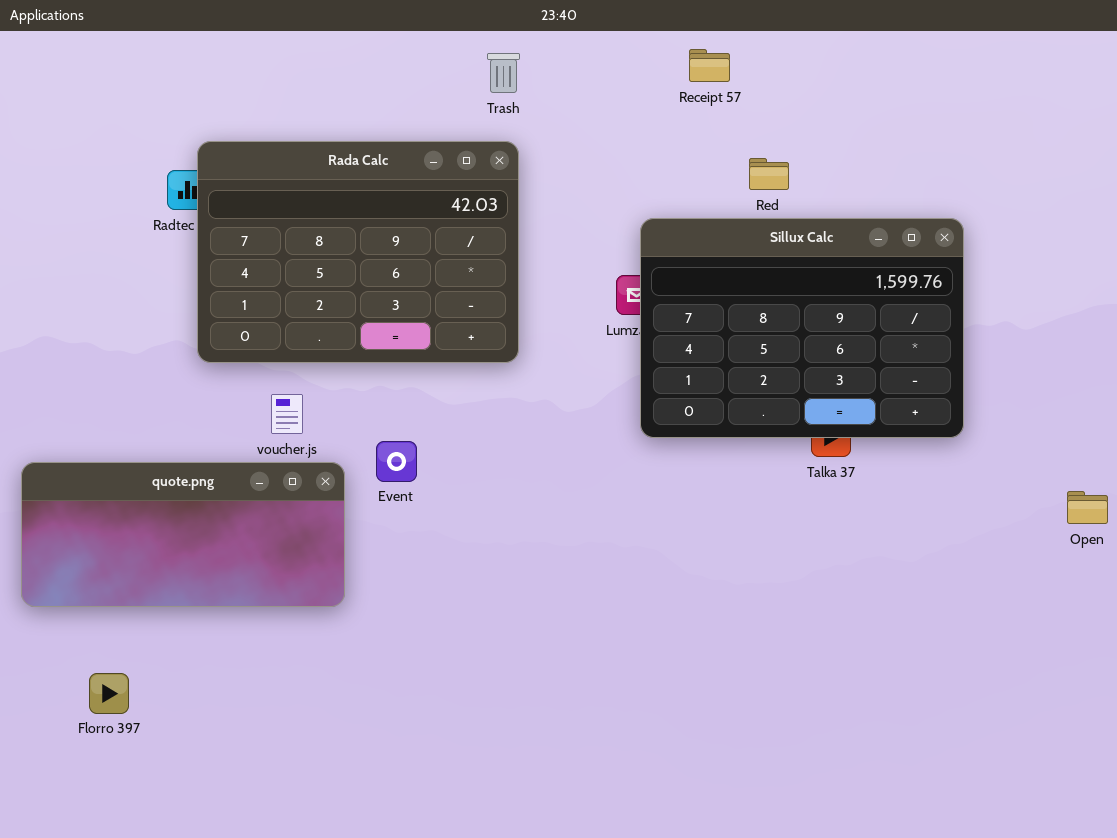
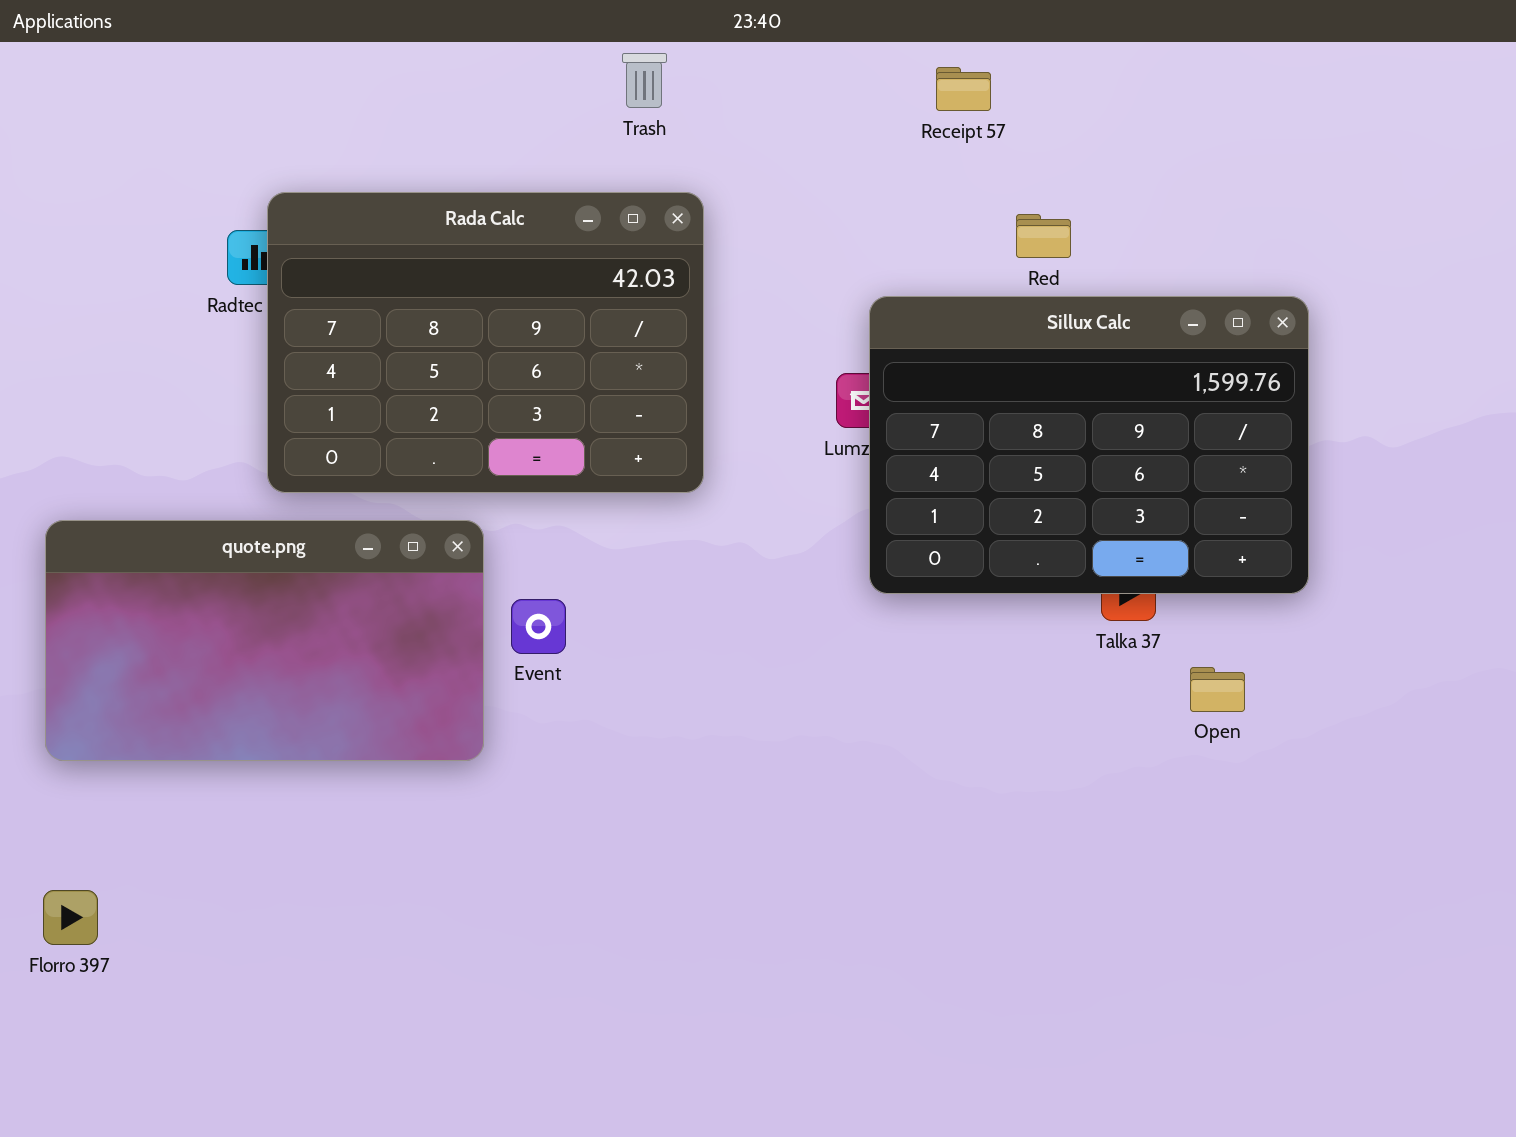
Trash: [487,53,520,93] -> [622,53,667,108], moved
quote.png: [21,462,345,607] -> [45,520,484,761], moved, resized
Open: [1067,491,1108,524] -> [1190,667,1245,712], moved
Florro 397: [89,673,129,714] -> [43,890,98,945], moved

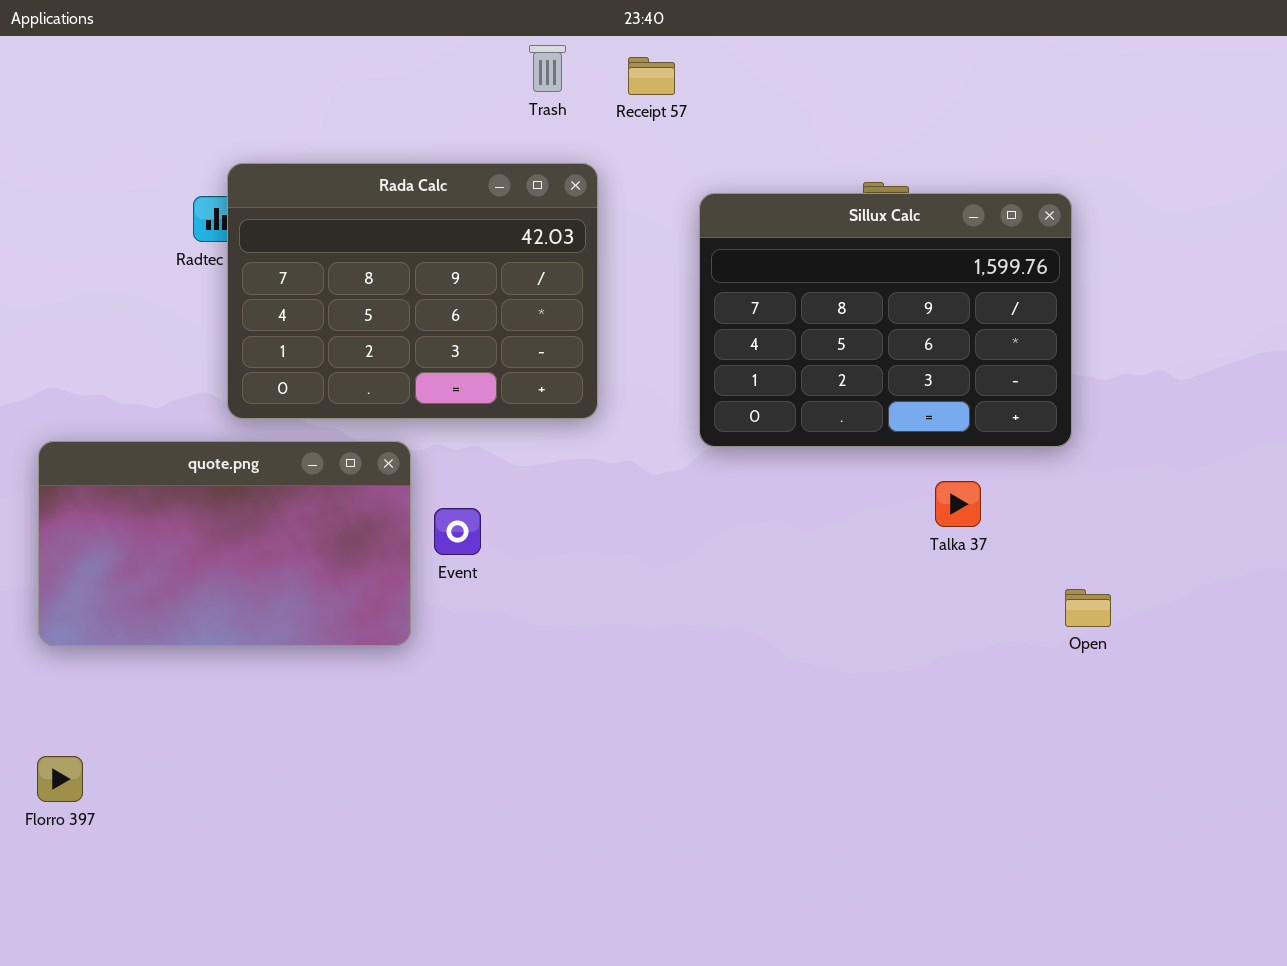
Receipt 57: [936,67,991,111] -> [628,57,675,95], moved
Sillux Calc: [869,296,1309,594] -> [699,193,1072,447], moved
Open: [1190,667,1245,712] -> [1065,589,1111,627], moved

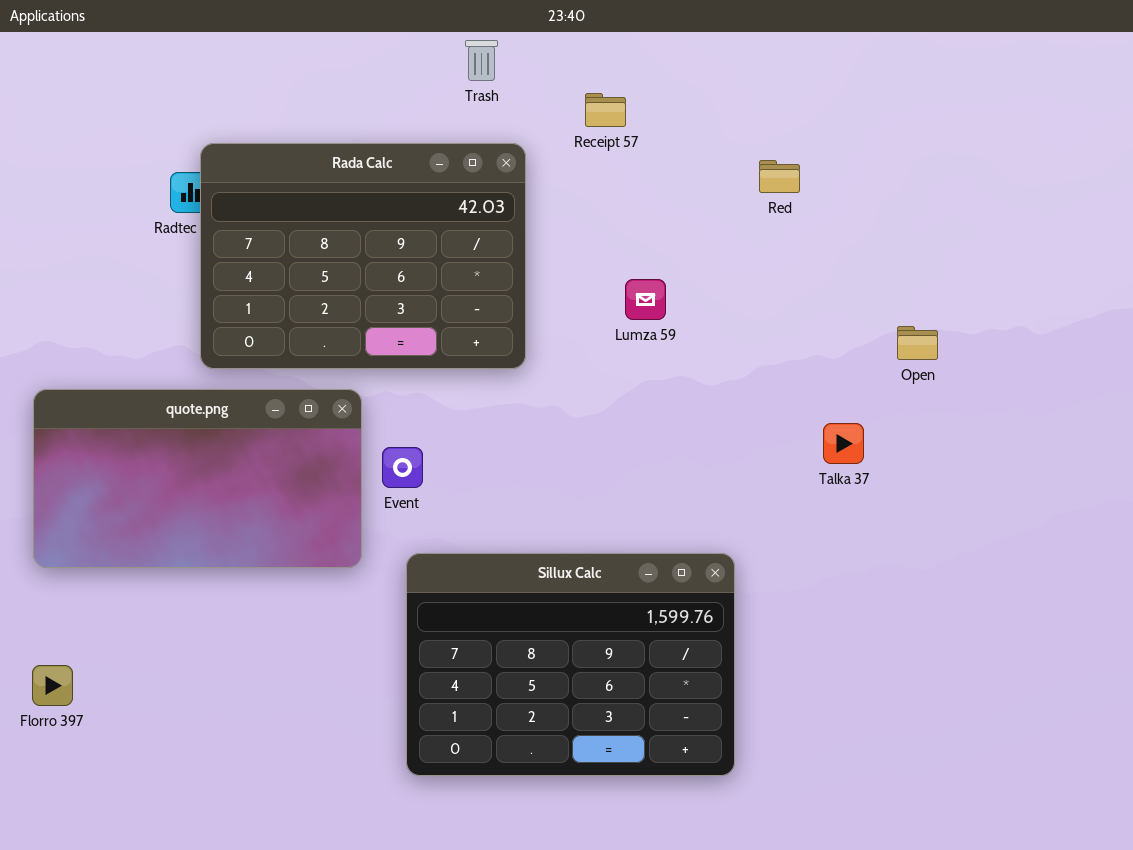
Receipt 57: [628,57,675,95] -> [585,93,626,127], moved
Sillux Calc: [699,193,1072,447] -> [406,553,735,776], moved
Open: [1065,589,1111,627] -> [897,326,938,360], moved

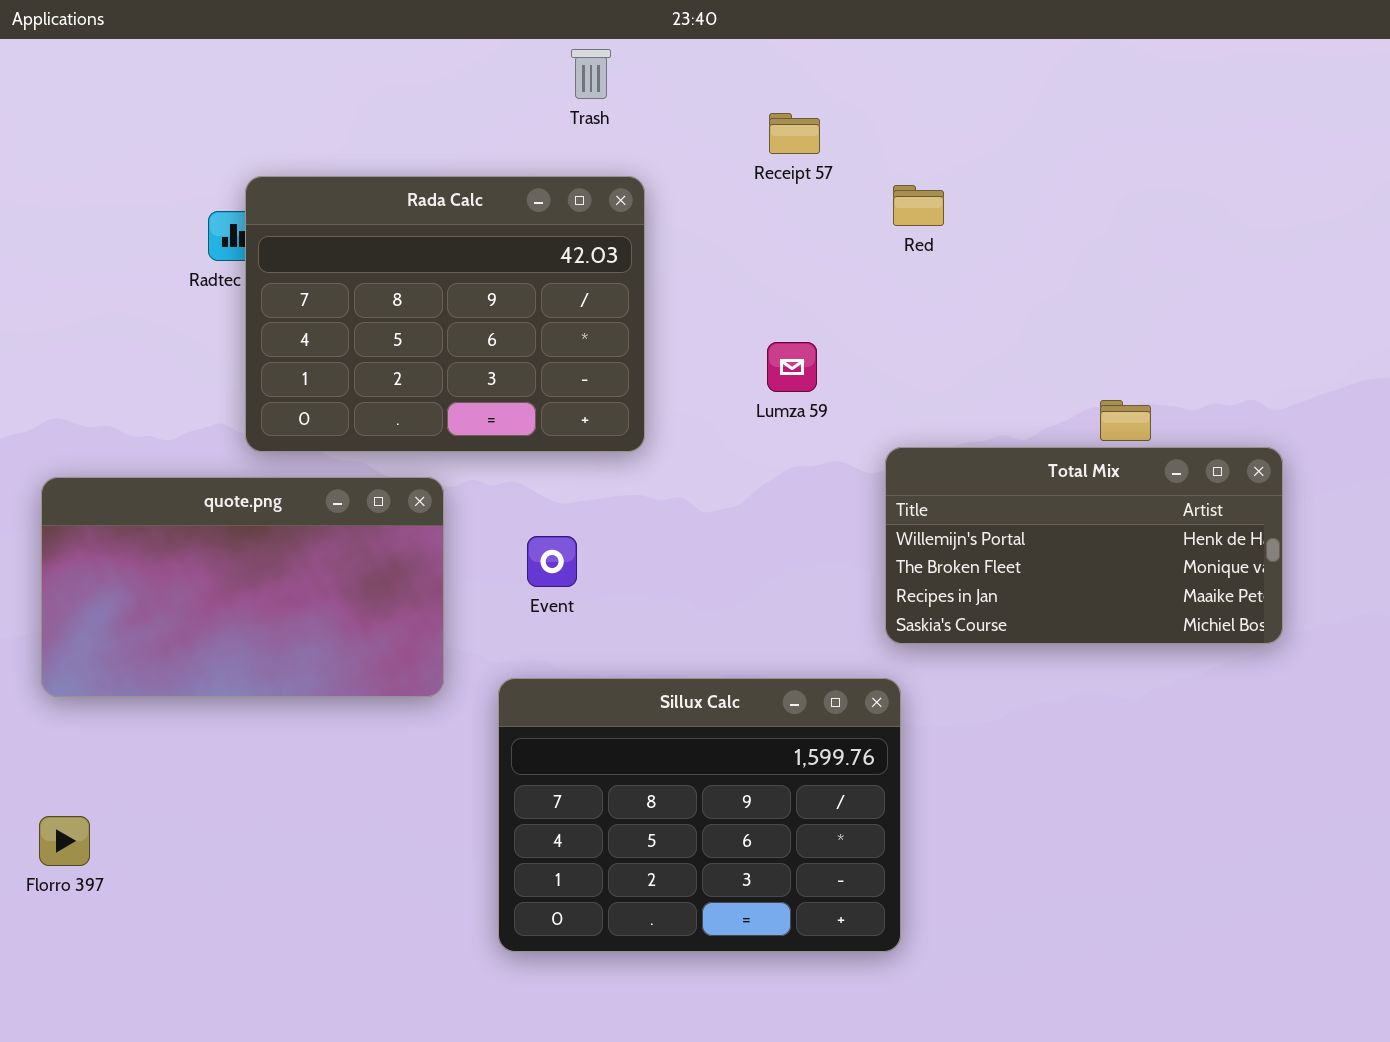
Receipt 57: [585,93,626,127] -> [769,113,820,154], moved
Red: [759,160,800,193] -> [893,185,944,226], moved
Total Mix: none -> [885,447,1283,644], opened
Event: [382,447,423,488] -> [527,536,577,587], moved

